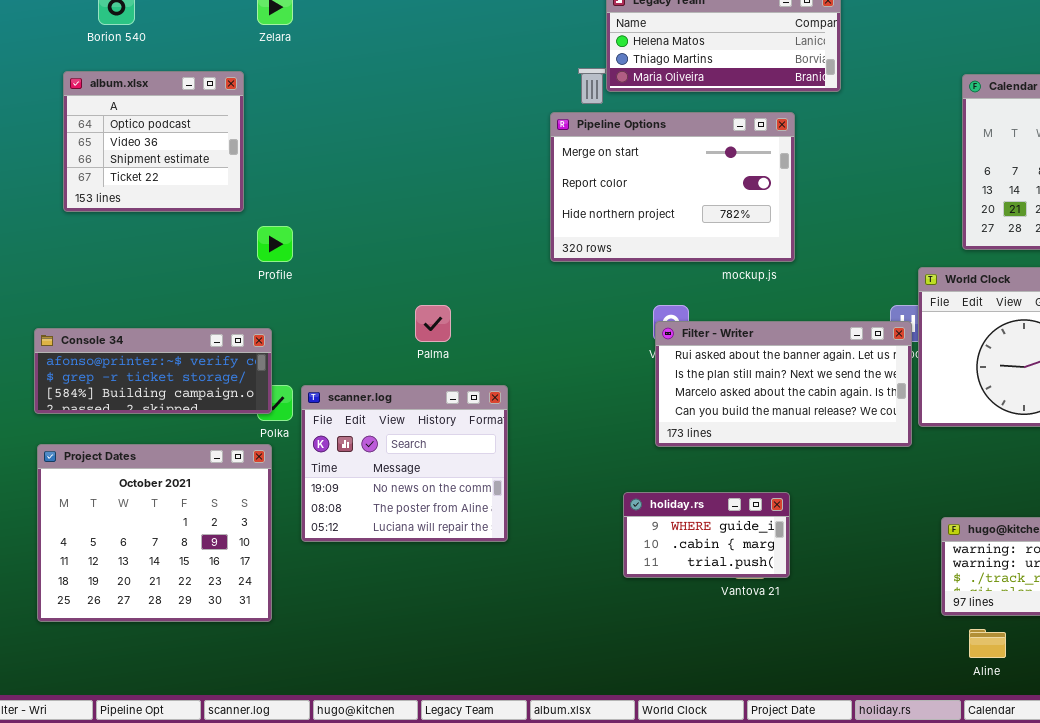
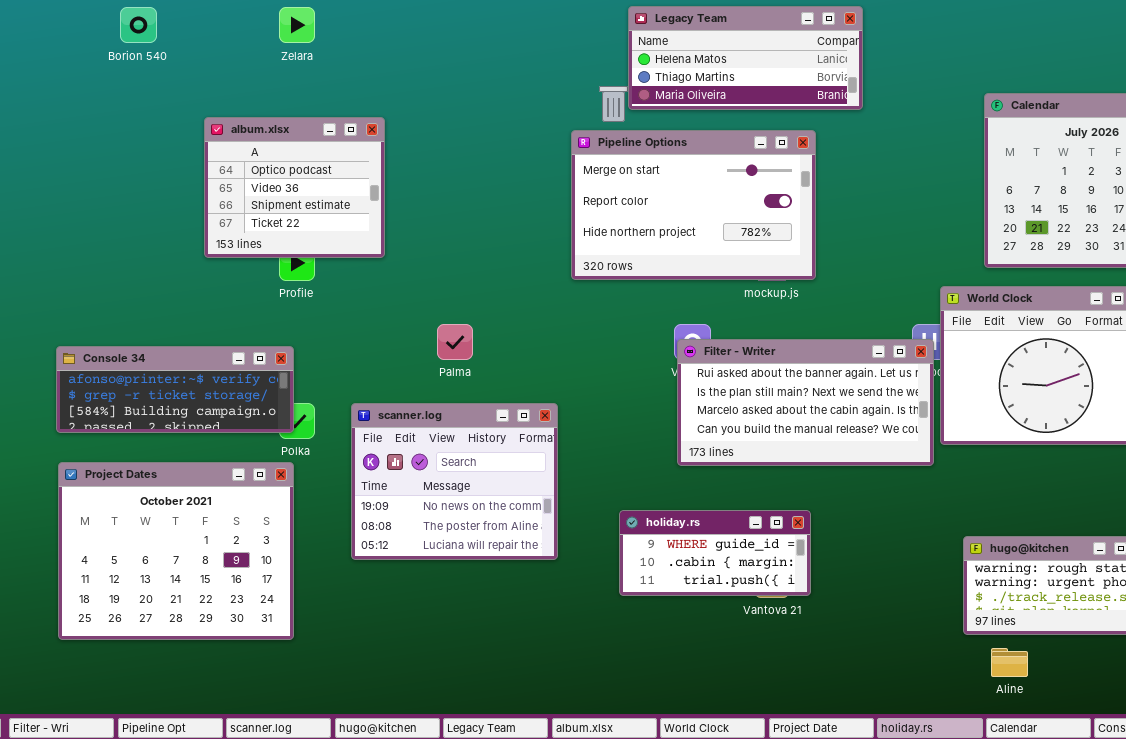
album.xlsx: [63,71,244,212] -> [204,117,385,258], moved
scanner.log: [301,385,508,542] -> [351,403,558,560], moved
holiday.rs: [623,492,790,578] -> [619,510,811,596], resized

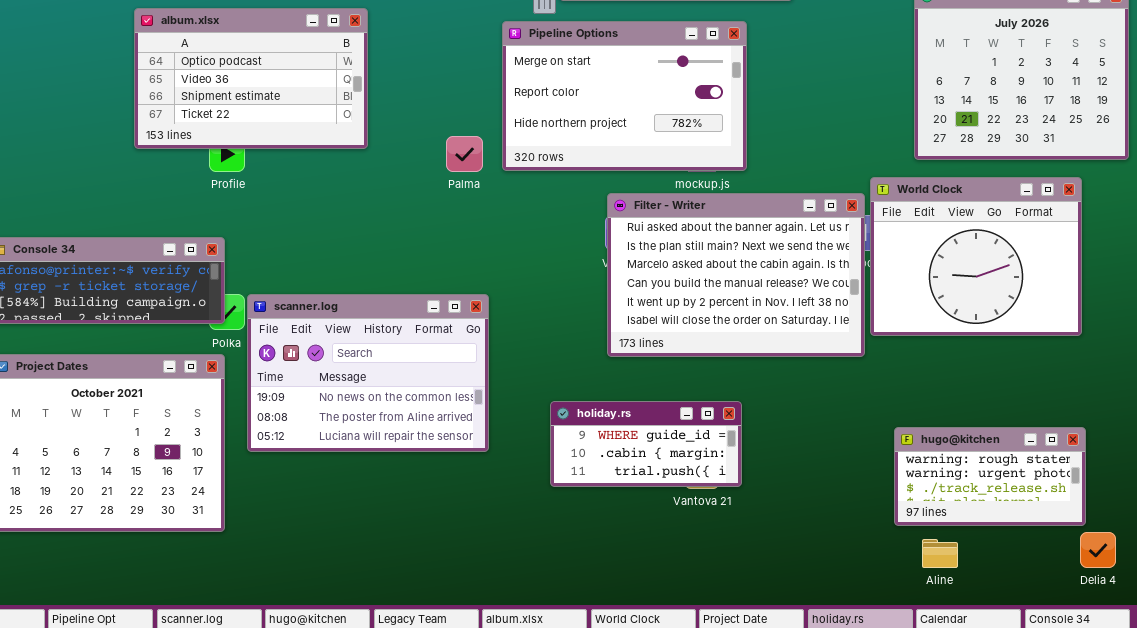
album.xlsx: [204,117,385,258] -> [134,8,368,149], resized
Palma: [437,324,473,360] -> [446,136,483,172], moved
Filter - Writer: [677,339,934,466] -> [607,193,865,357], resized
scanner.log: [351,403,558,560] -> [247,294,489,452], resized

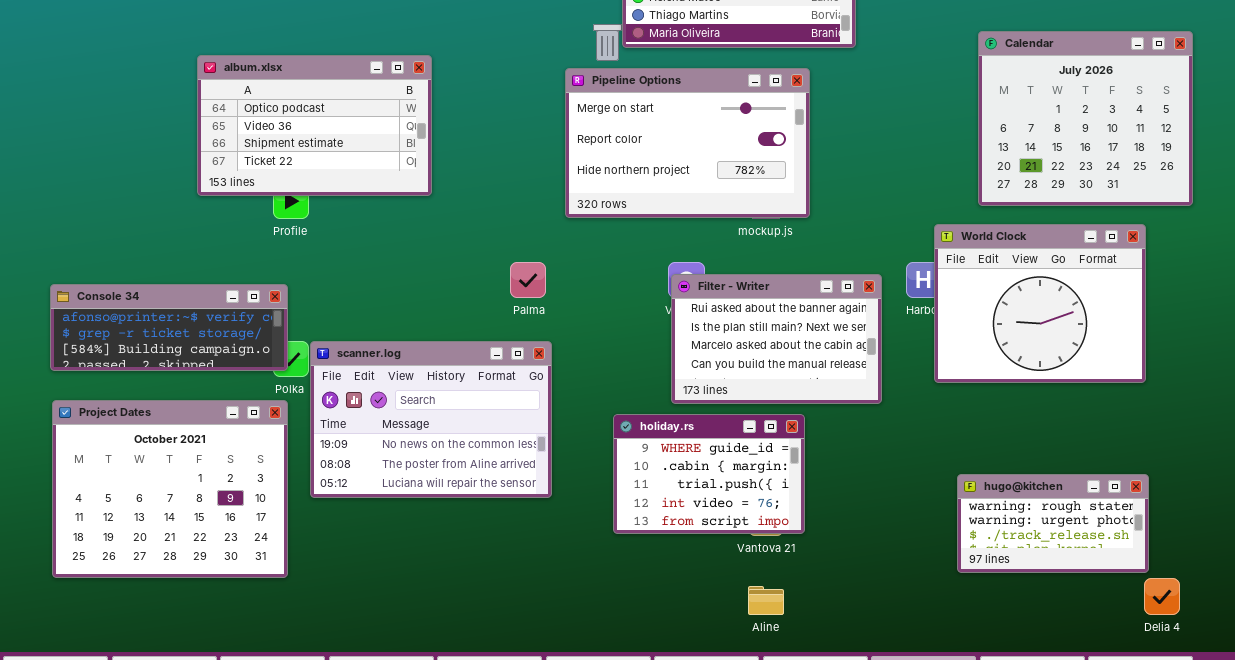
Palma: [446,136,483,172] -> [510,262,546,298], moved
Filter - Writer: [607,193,865,357] -> [671,274,882,404], resized
holiday.rs: [550,401,742,487] -> [613,414,805,534], resized
Aline: [922,539,958,568] -> [748,586,784,615], moved

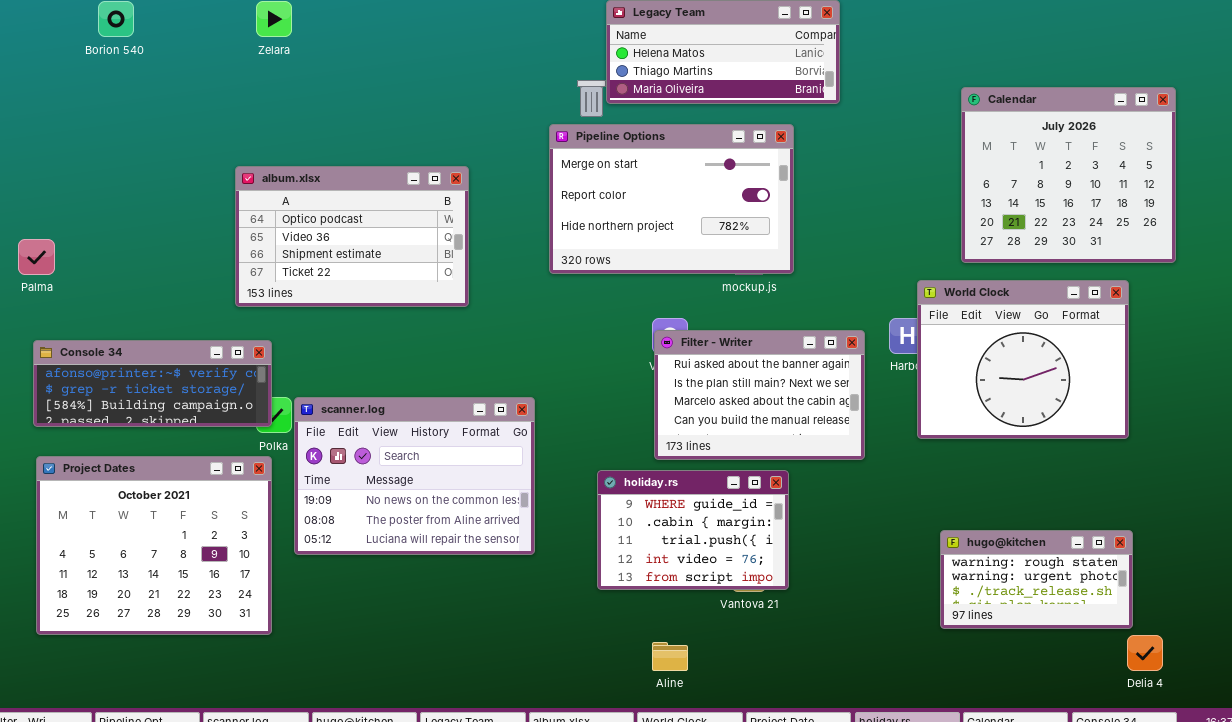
album.xlsx: [197,55,432,196] -> [235,166,469,307], moved
Palma: [510,262,546,298] -> [18,239,55,275], moved
Aline: [748,586,784,615] -> [652,642,688,671], moved

